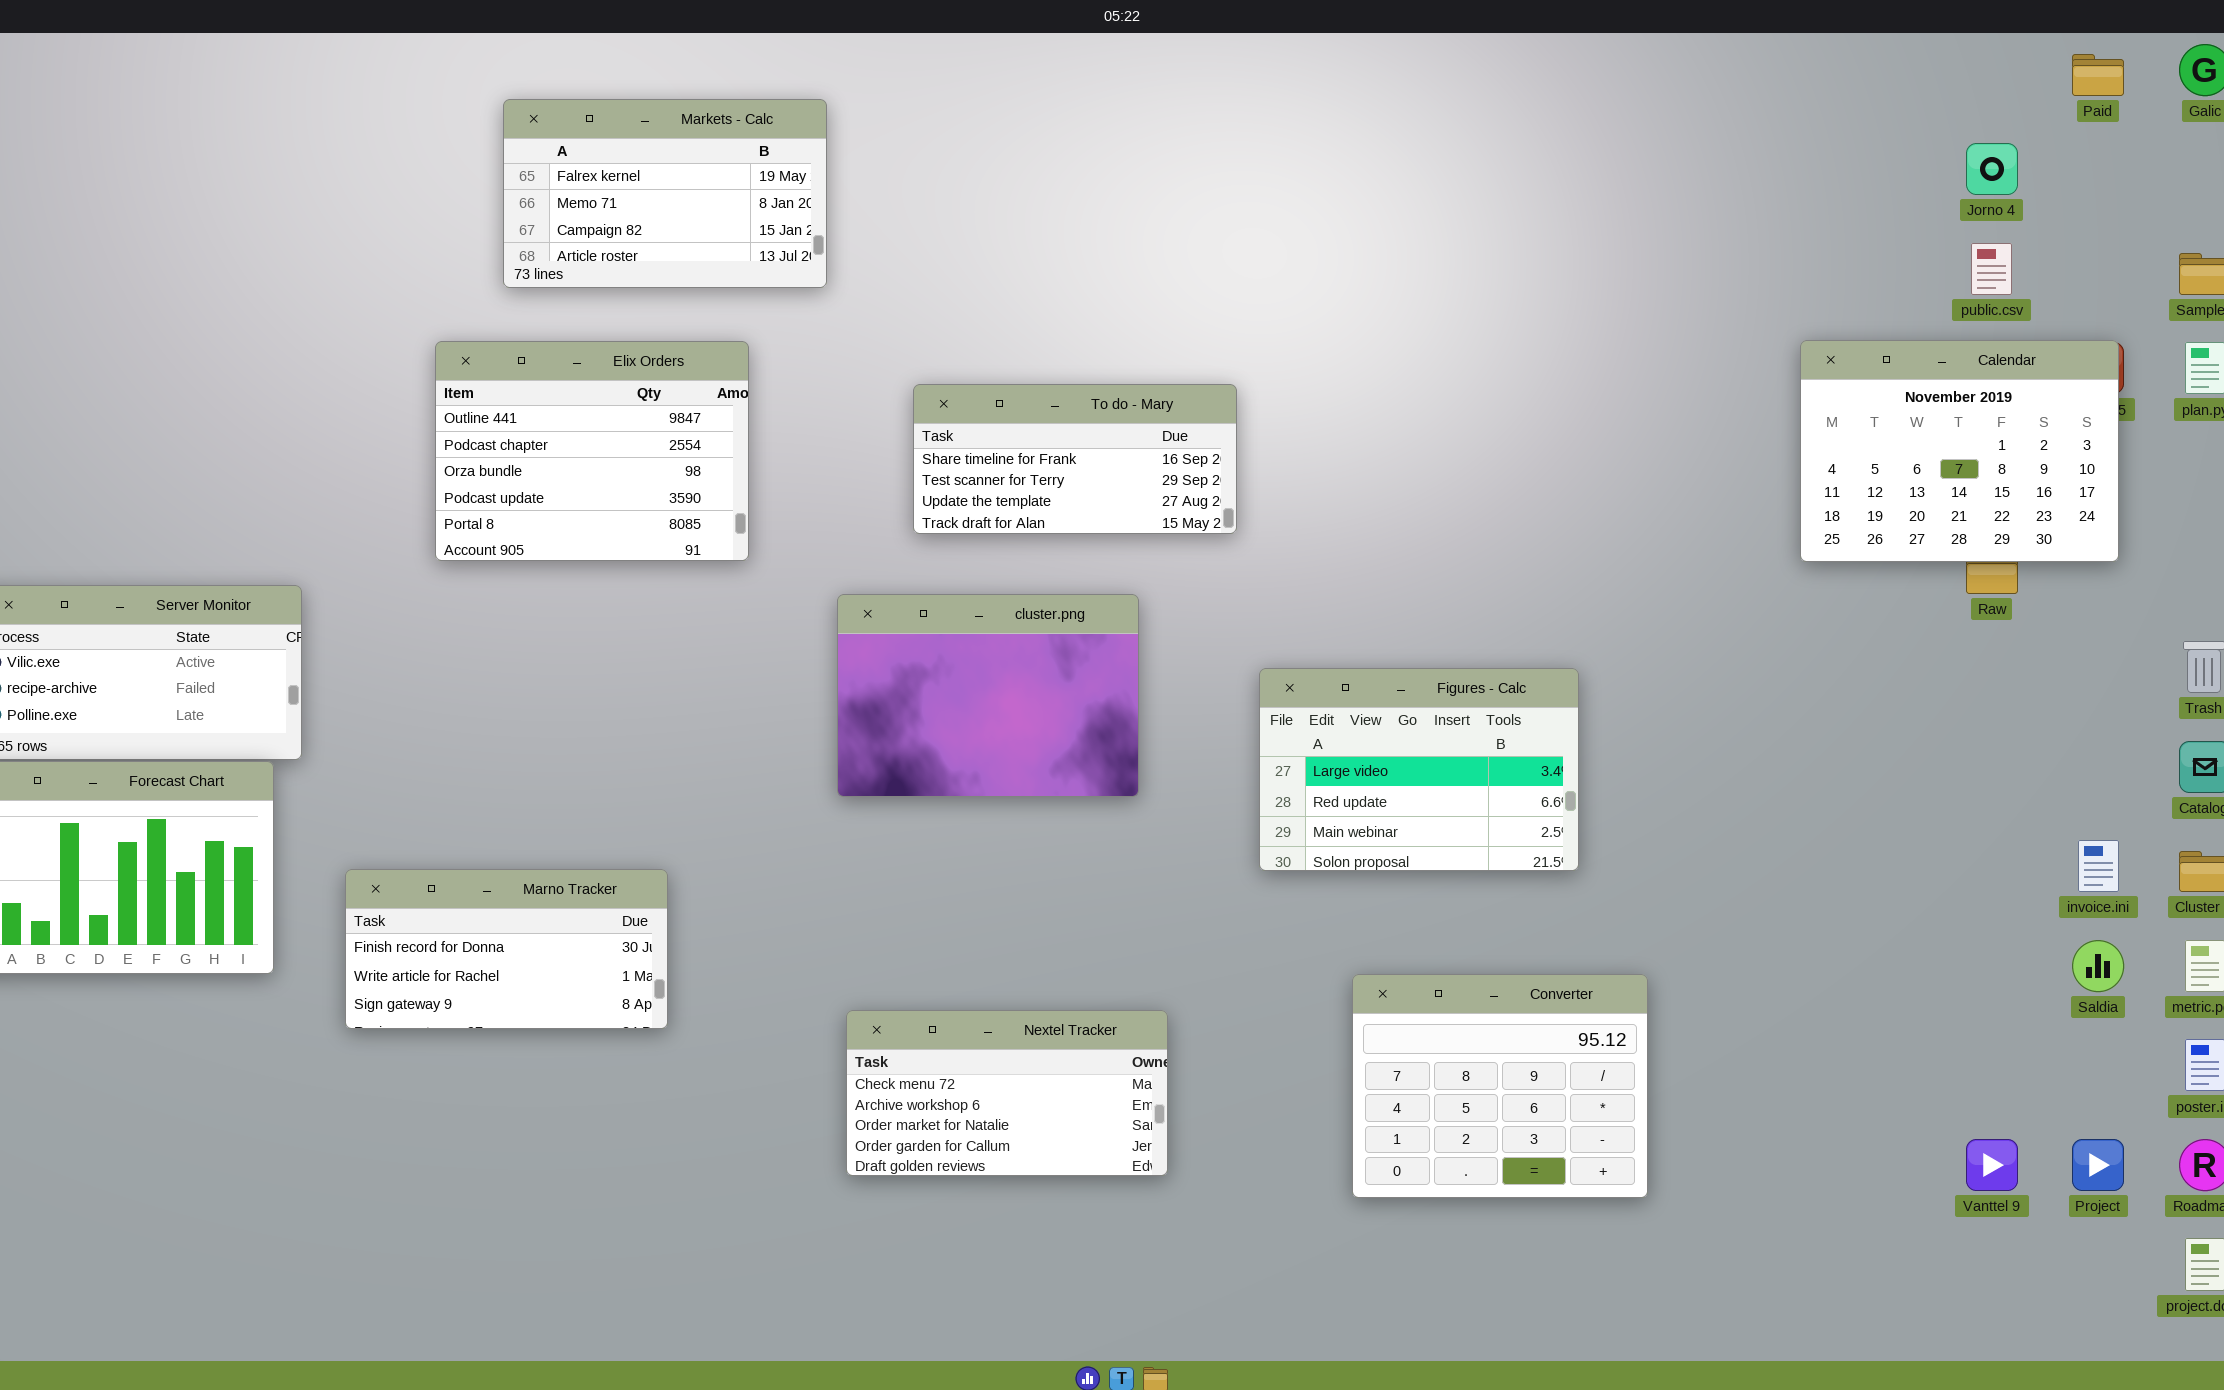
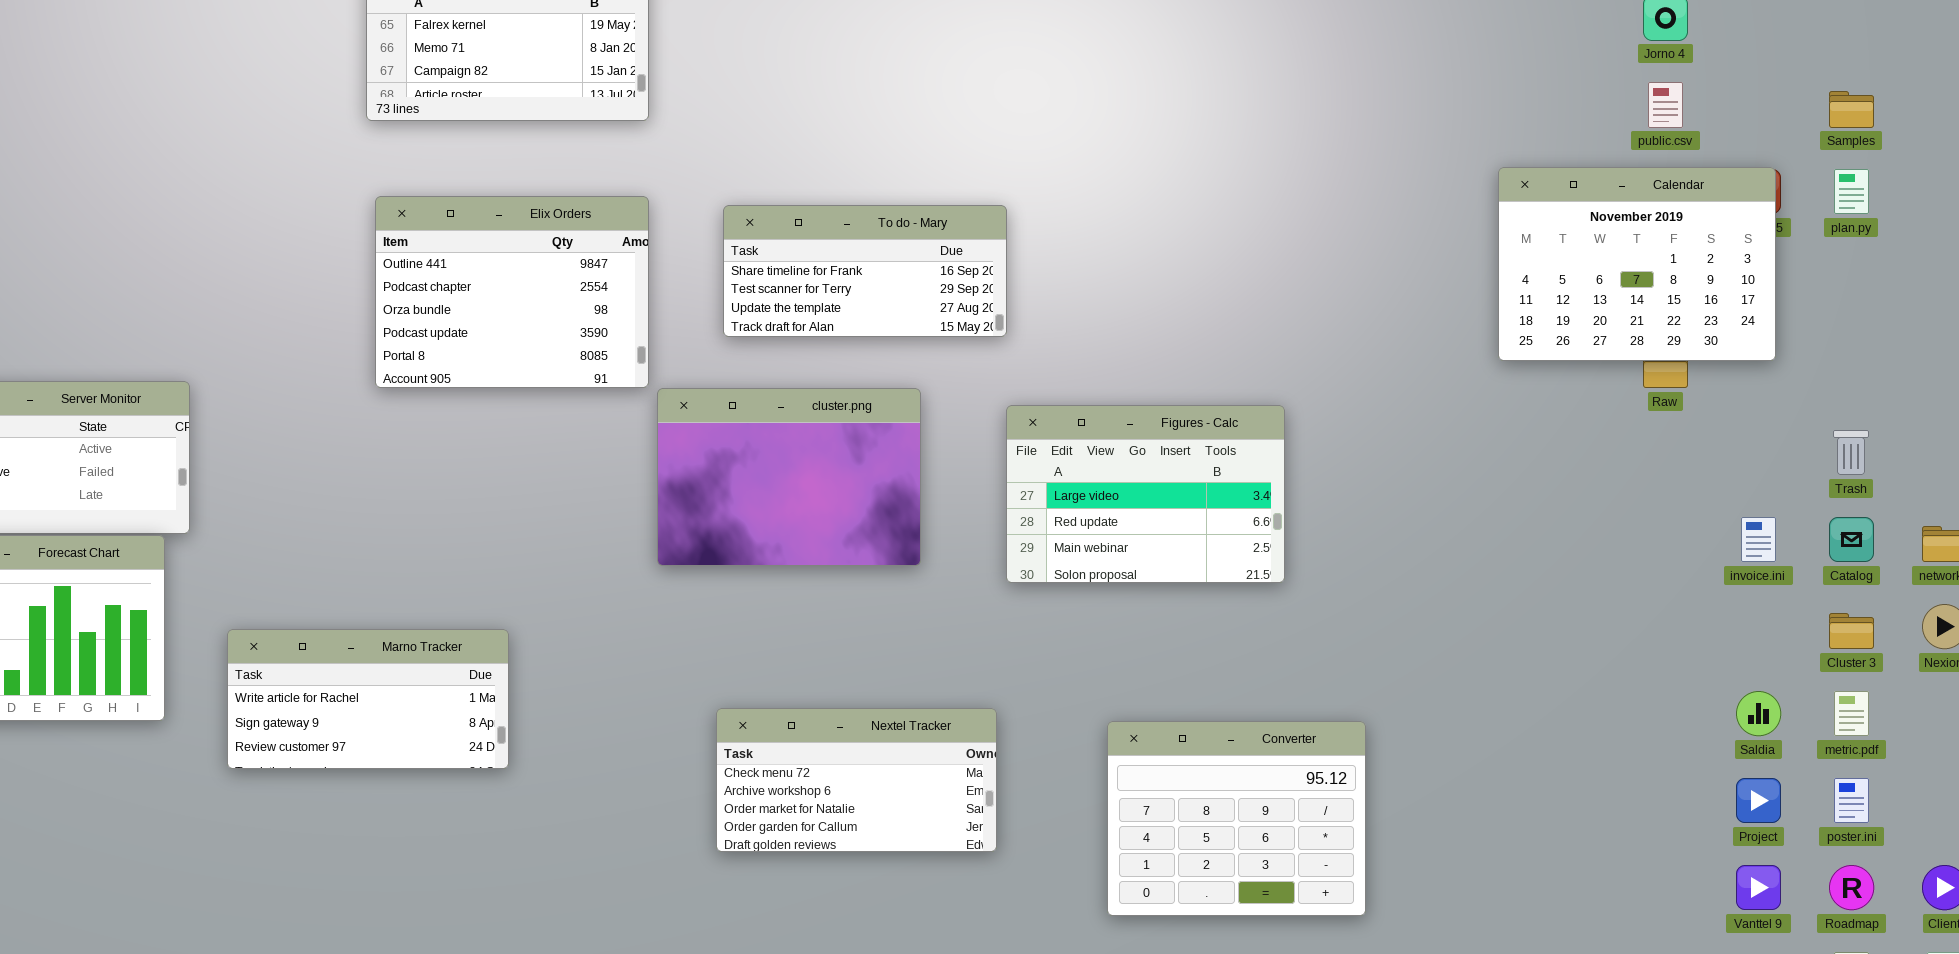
Elix Orders: [435,341,749,561] -> [375,196,649,388], moved
Figures - Calc: [1259,668,1579,871] -> [1006,405,1285,583], moved
invoice.ini: [2078,840,2119,892] -> [1741,517,1776,562], moved
Marno Tracker: [345,869,668,1029] -> [227,629,509,769], scrolled down 1 row
Nextel Tracker: [846,1010,1168,1176] -> [716,708,997,852], moved
Vanttel 9: [1966,1139,2018,1191] -> [1736,865,1781,910], moved
Project: [2072,1139,2124,1191] -> [1736,778,1781,823], moved

